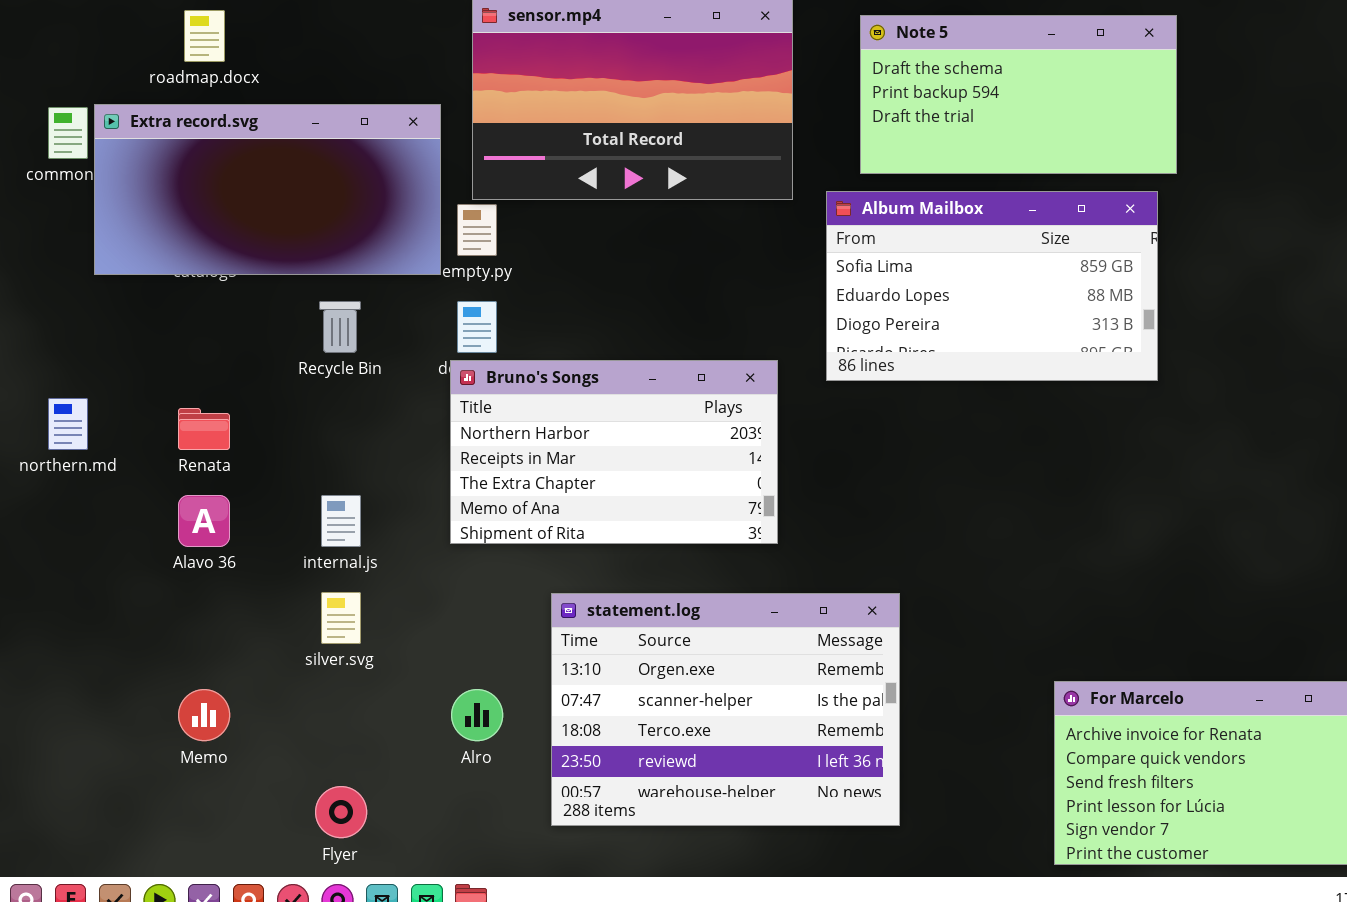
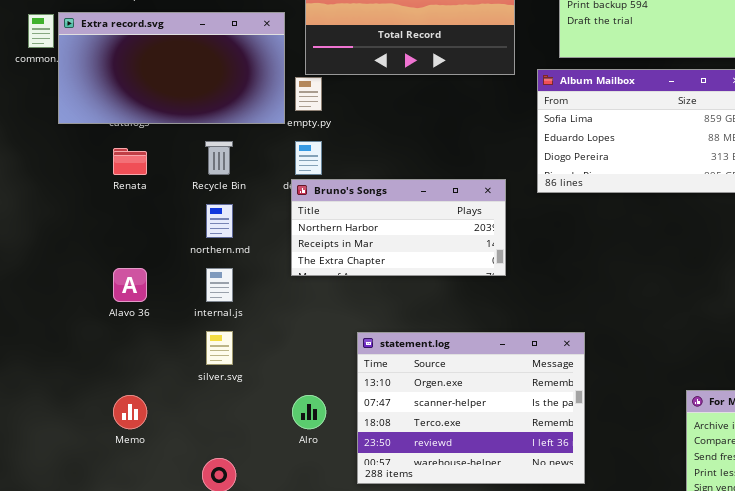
Bruno's Songs: [450,360,778,544] -> [291,179,506,276], resized
northern.md: [48,398,88,450] -> [206,204,233,238], moved
Renata: [178,408,230,450] -> [113,148,147,175], moved

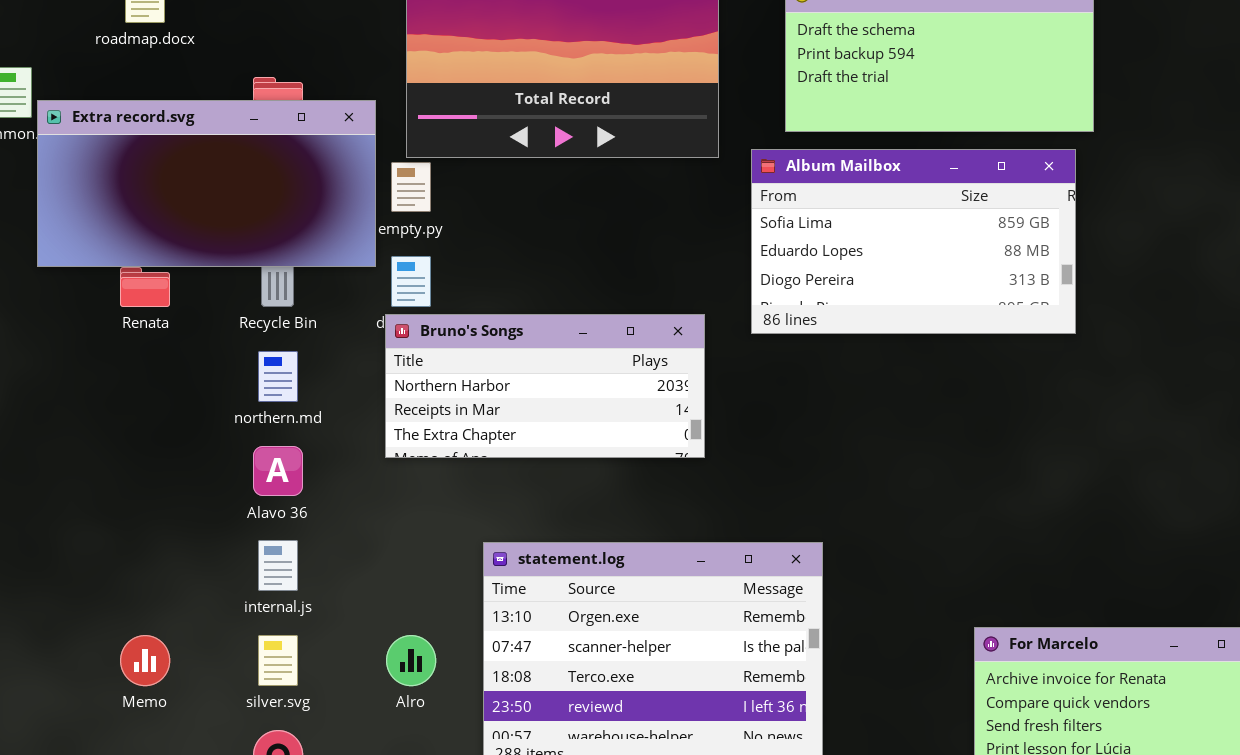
Extra record.svg: [58,12,285,124] -> [37,100,376,267], moved
Alavo 36: [113,268,147,302] -> [253,446,303,496], moved
internal.js: [206,268,233,302] -> [258,540,298,591], moved
silver.svg: [206,331,233,365] -> [258,635,298,686], moved

